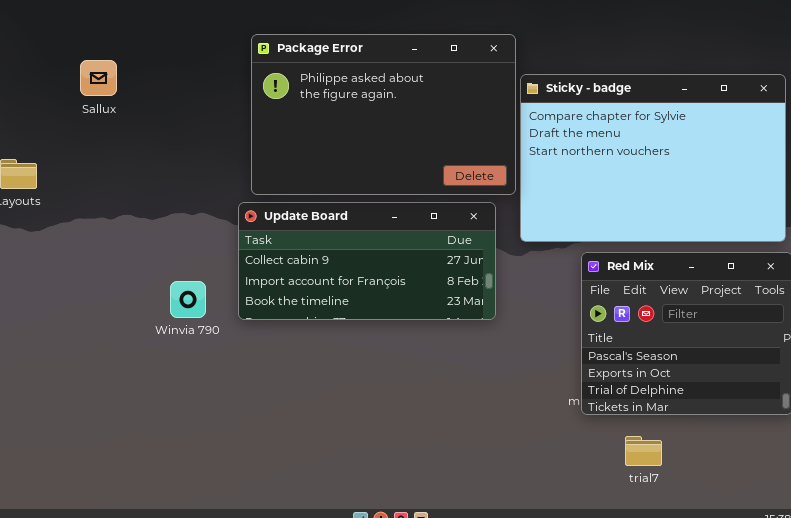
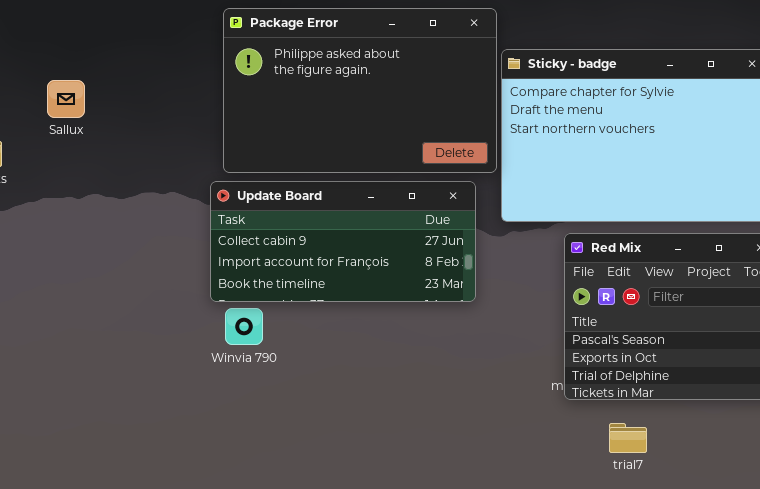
Sallux: [80,60,117,96] -> [47,80,85,118], moved
Winvia 790: [170,281,206,318] -> [225,308,263,345], moved

